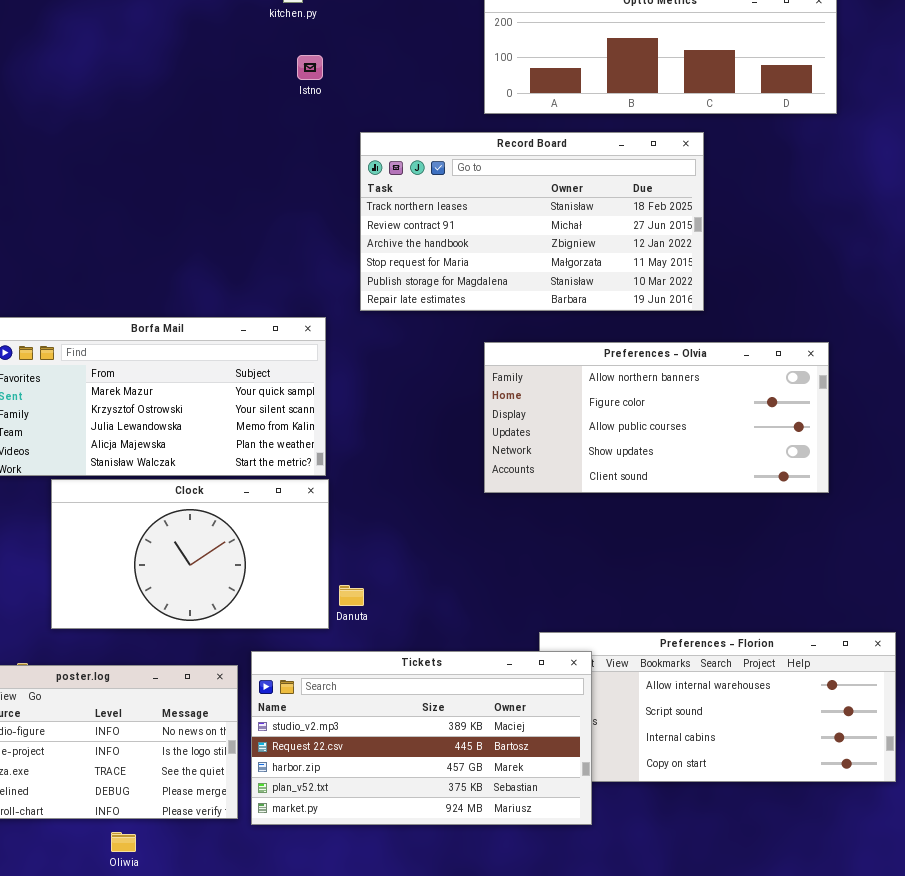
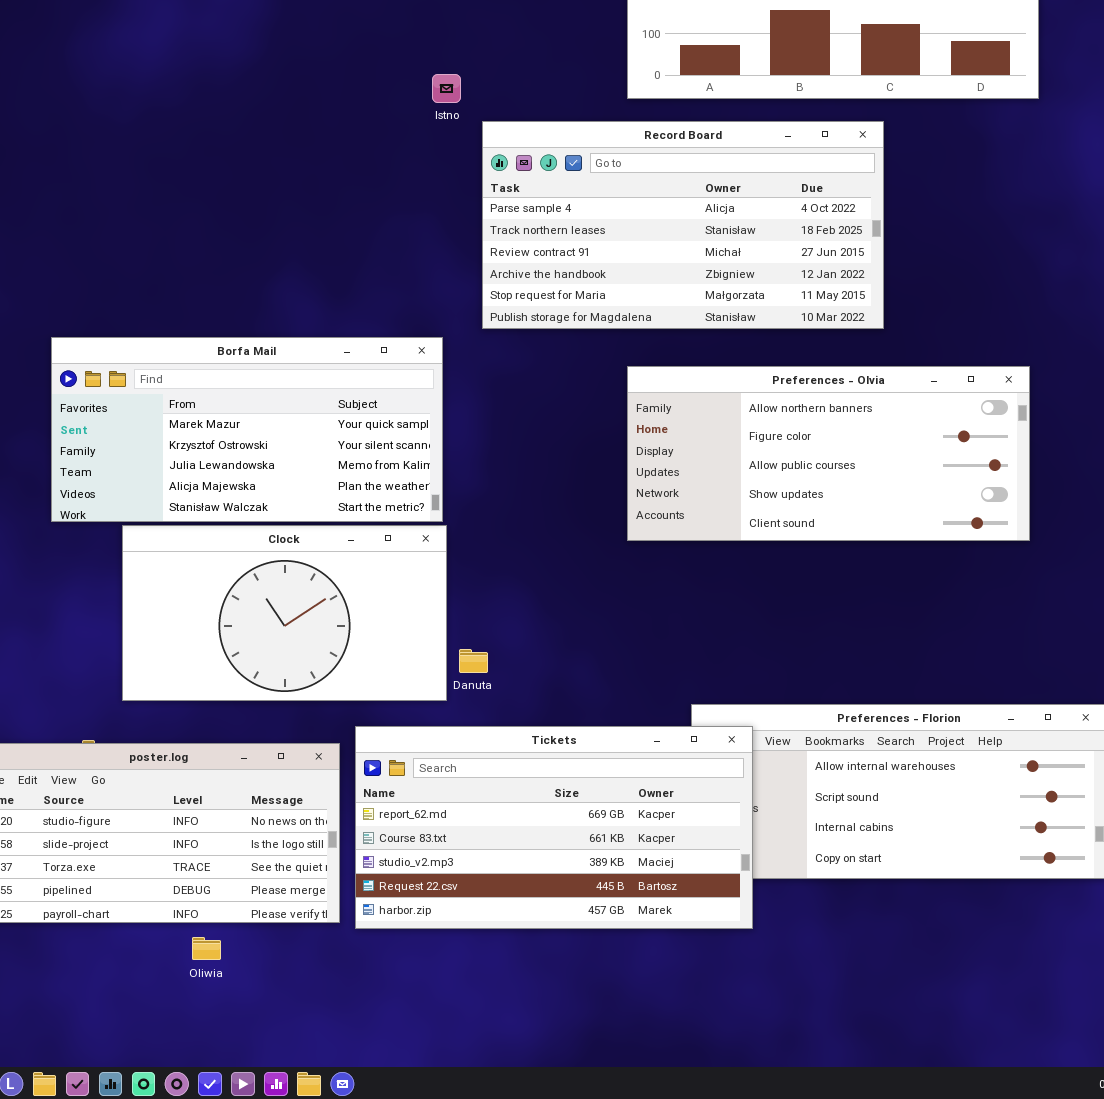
Istno: [297,55,323,80] -> [432,74,461,103], moved
Record Board: [360,132,704,311] -> [482,121,884,329], scrolled up 1 row
Tickets: [251,651,592,825] -> [355,726,753,929], scrolled up 2 rows

